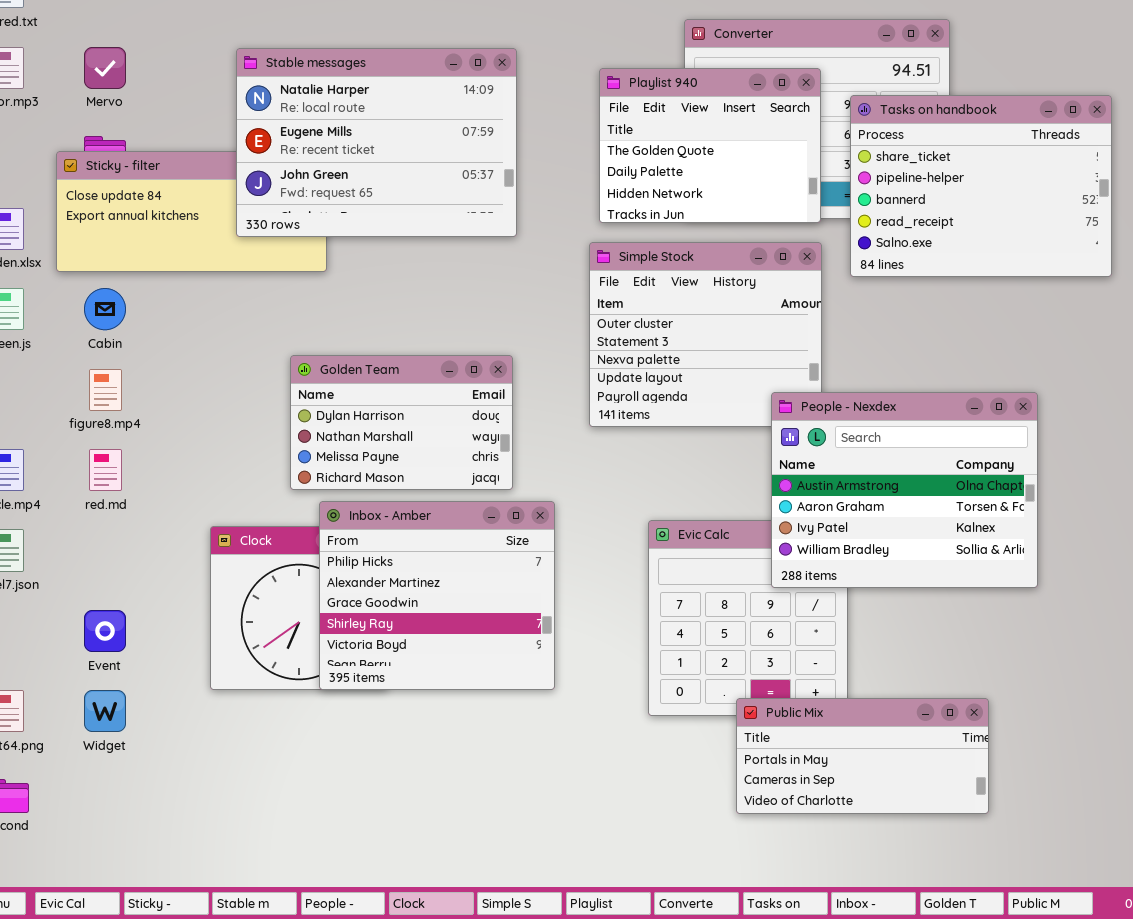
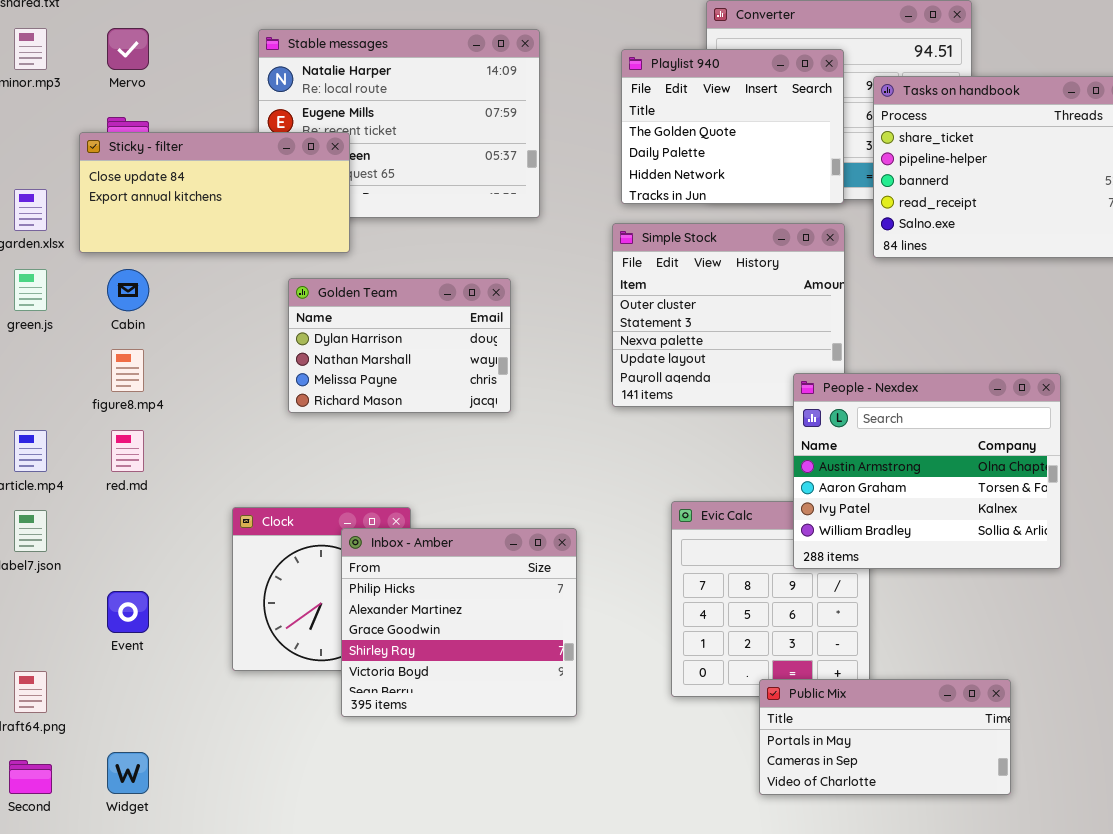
Sticky - filter: [56,151,327,272] -> [79,132,350,253], raised
Golden Team: [290,355,513,490] -> [288,278,511,413], moved
Inbox - Amber: [319,501,555,690] -> [341,528,577,717], moved
Widget: [84,690,126,732] -> [107,752,149,794], moved

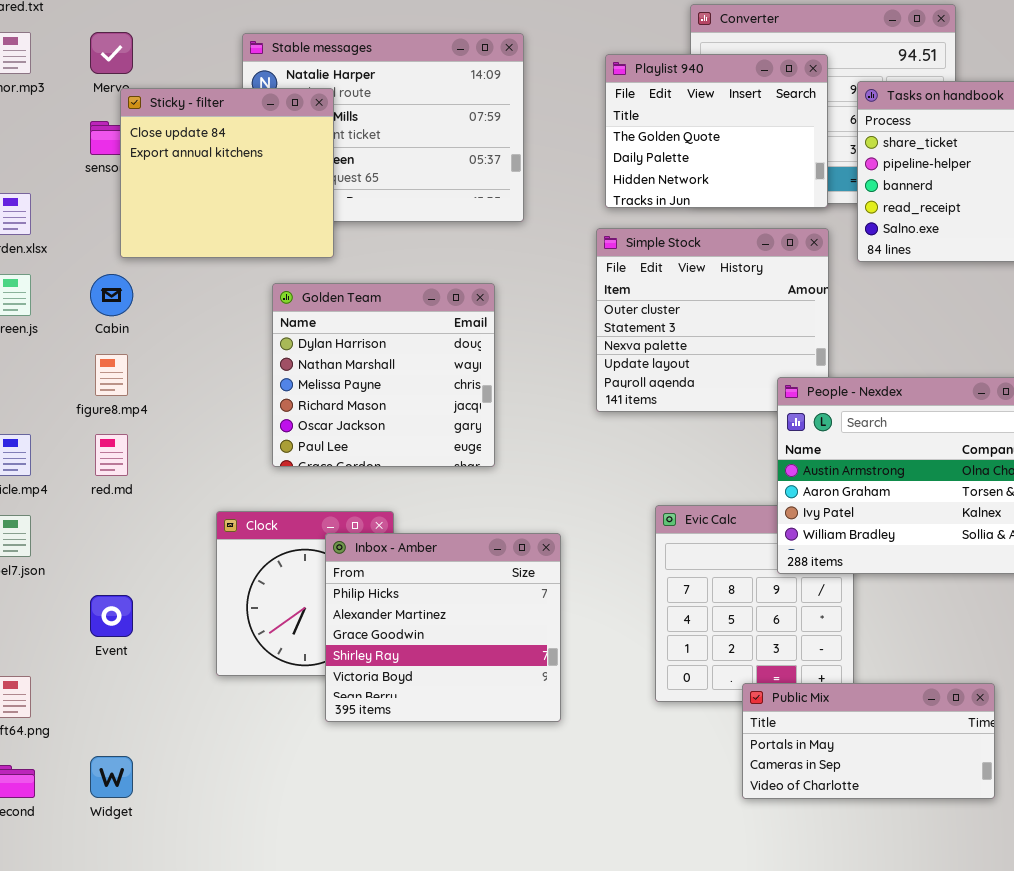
Sticky - filter: [79,132,350,253] -> [120,88,334,258], resized
Golden Team: [288,278,511,413] -> [272,283,495,467], resized

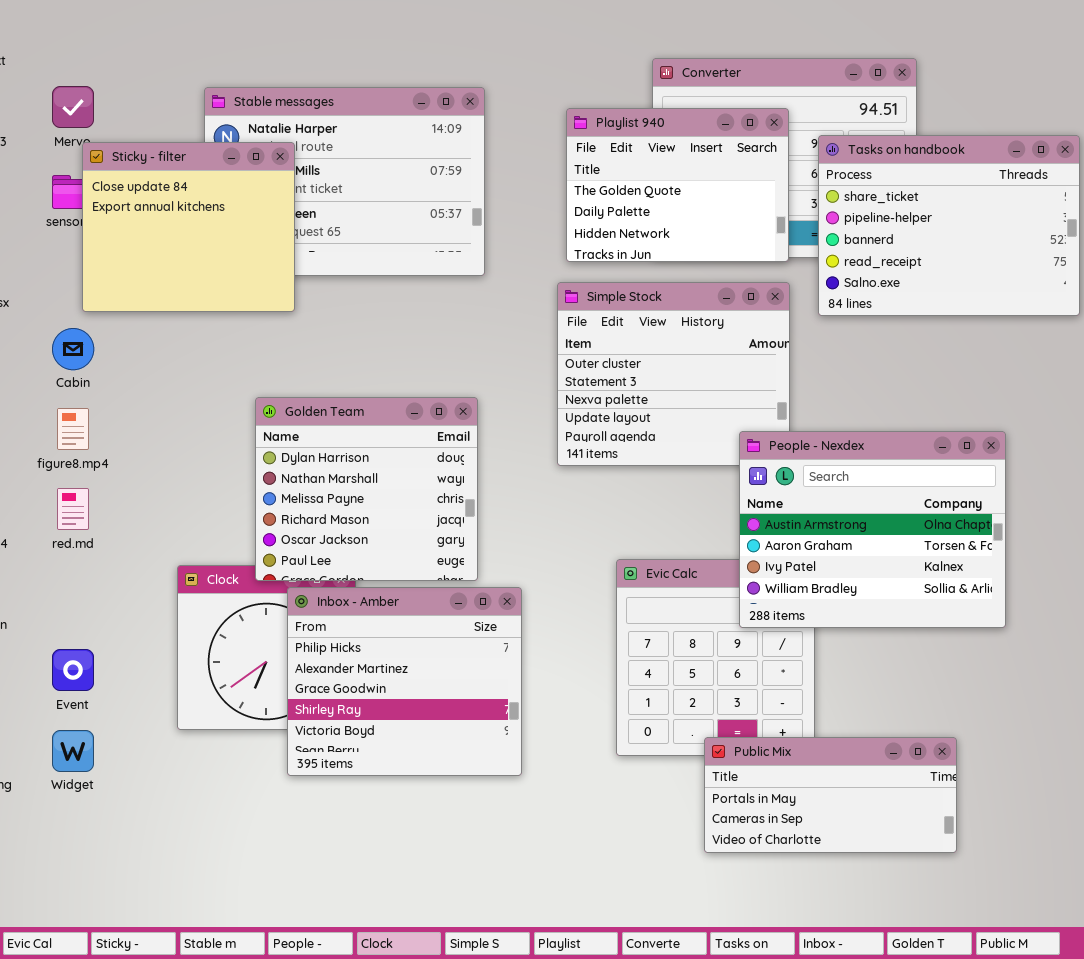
Golden Team: [272,283,495,467] -> [255,397,478,581], moved
Widget: [90,756,133,798] -> [52,730,94,772], moved

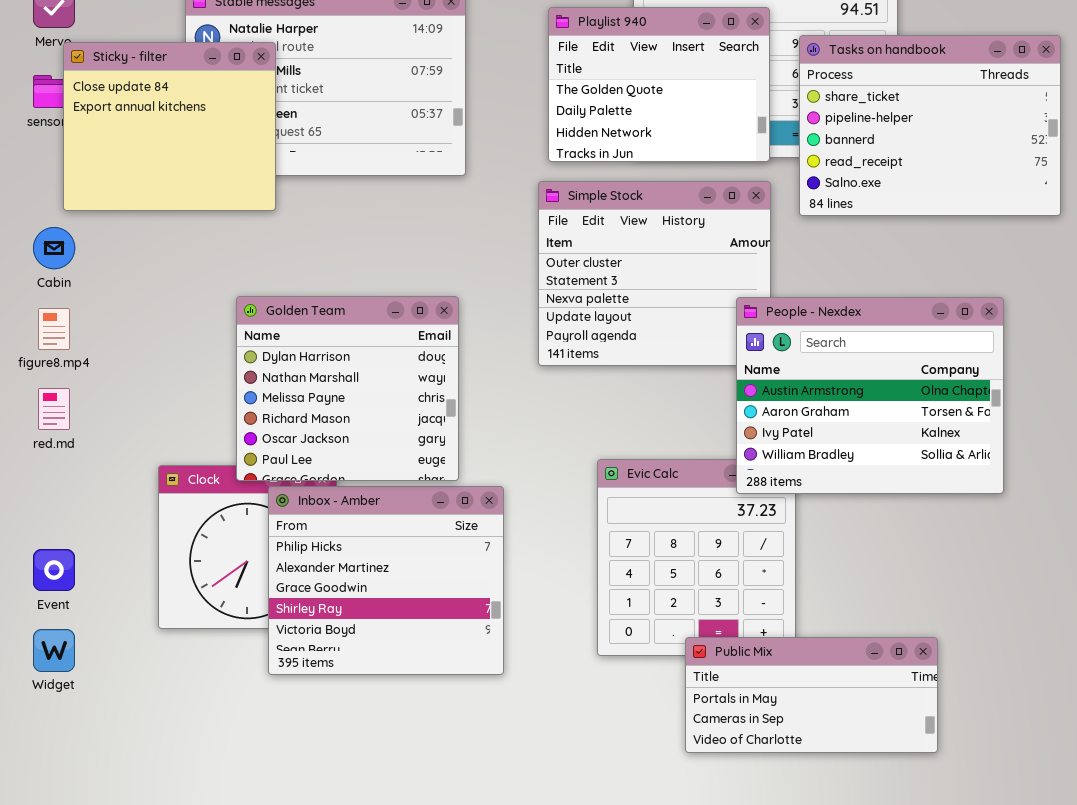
People - Nexdex: [739,431,1006,628] -> [736,297,1004,494], moved

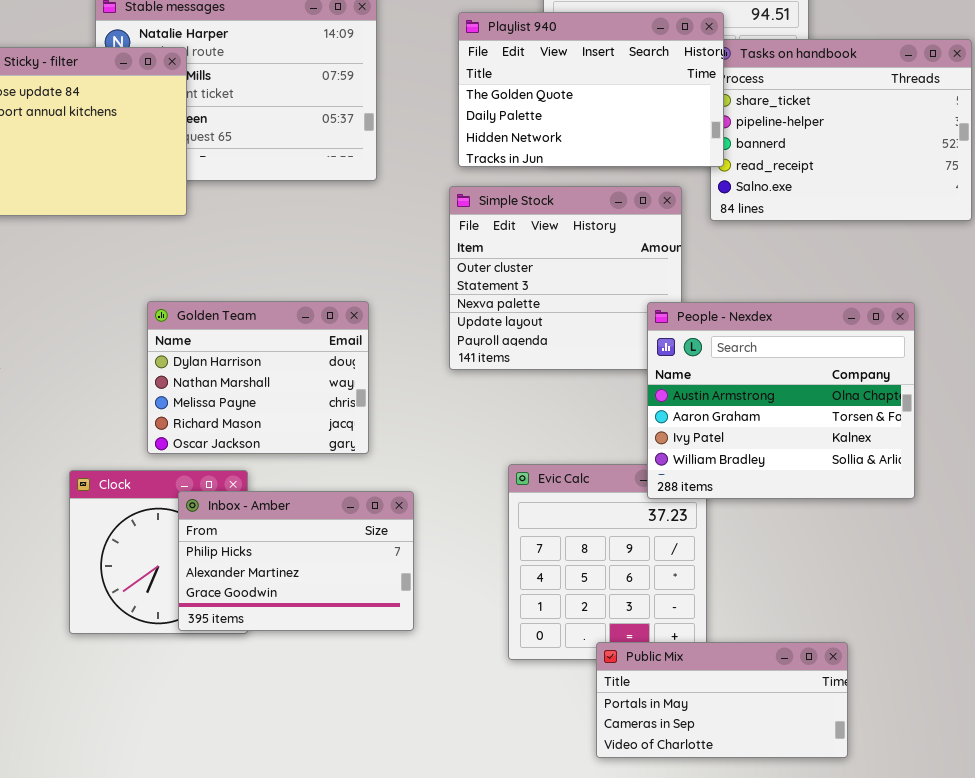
Playlist 940: [548,7,770,162] -> [458,12,724,167], resized
Golden Team: [236,296,459,481] -> [147,301,369,454], resized
Inbox - Amber: [268,486,504,675] -> [178,491,414,631], resized

